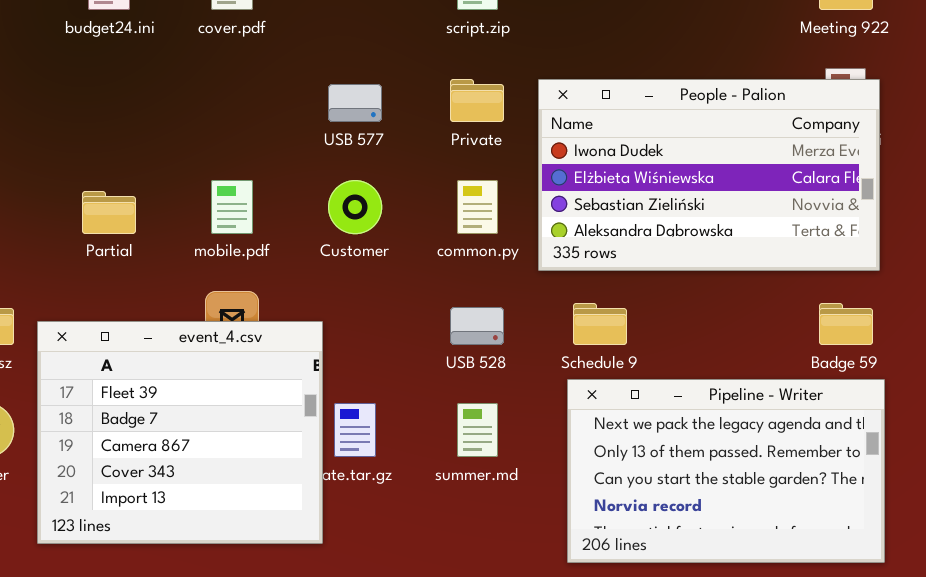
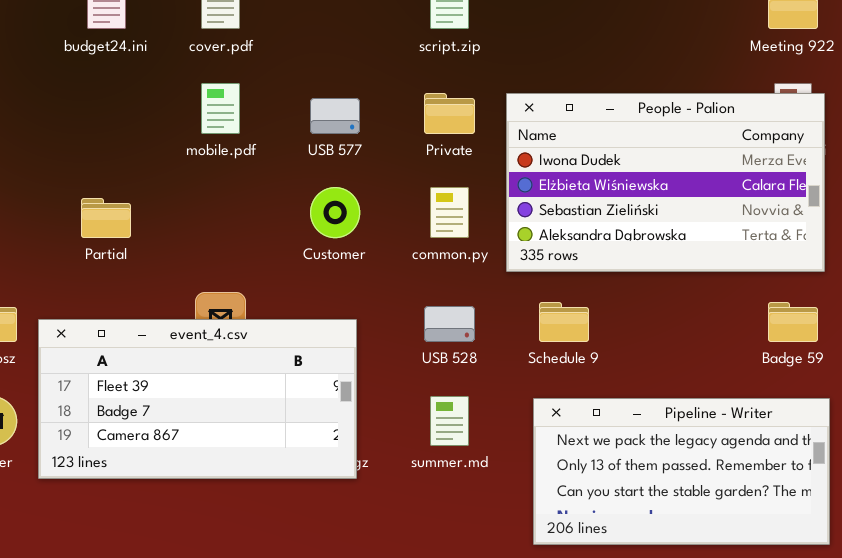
mobile.pdf: [211,180,253,234] -> [201,83,240,134], moved
event_4.csv: [37,321,323,544] -> [38,319,357,479], resized
Pipeline - Writer: [567,379,885,563] -> [533,398,830,545], resized

